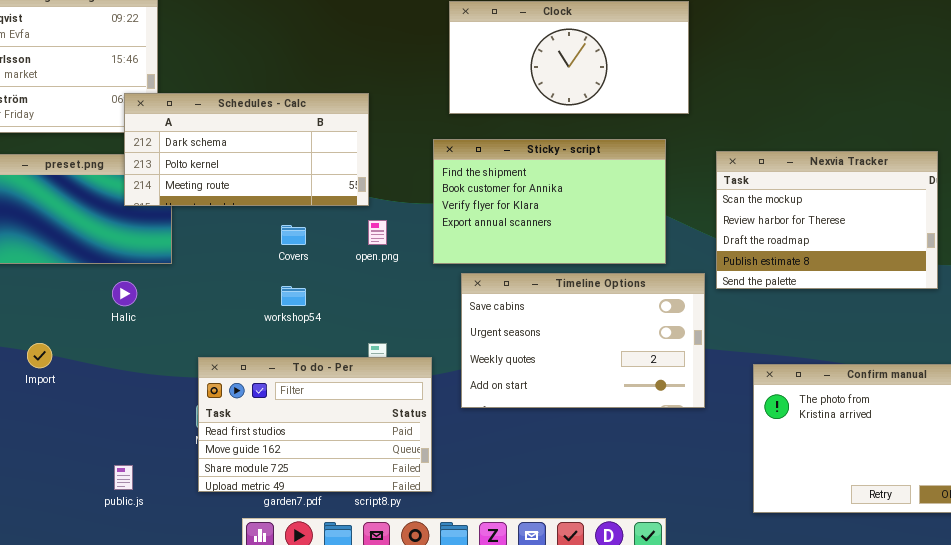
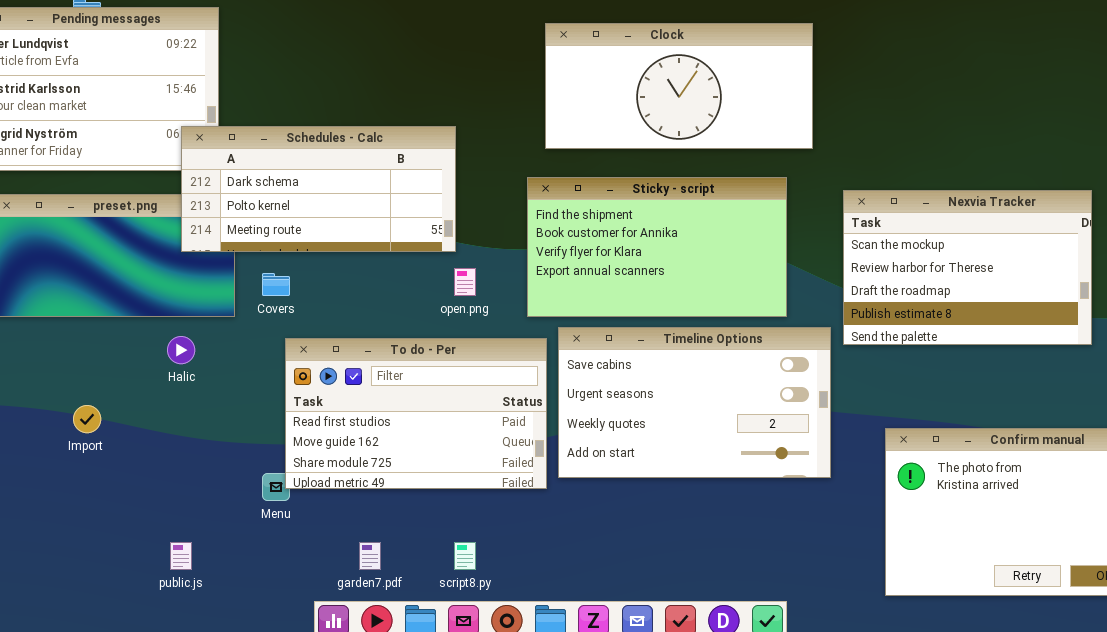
Covers: [281,225,306,245] -> [262,273,290,296], moved
To do - Per: [198,357,432,492] -> [285,338,547,489], moved

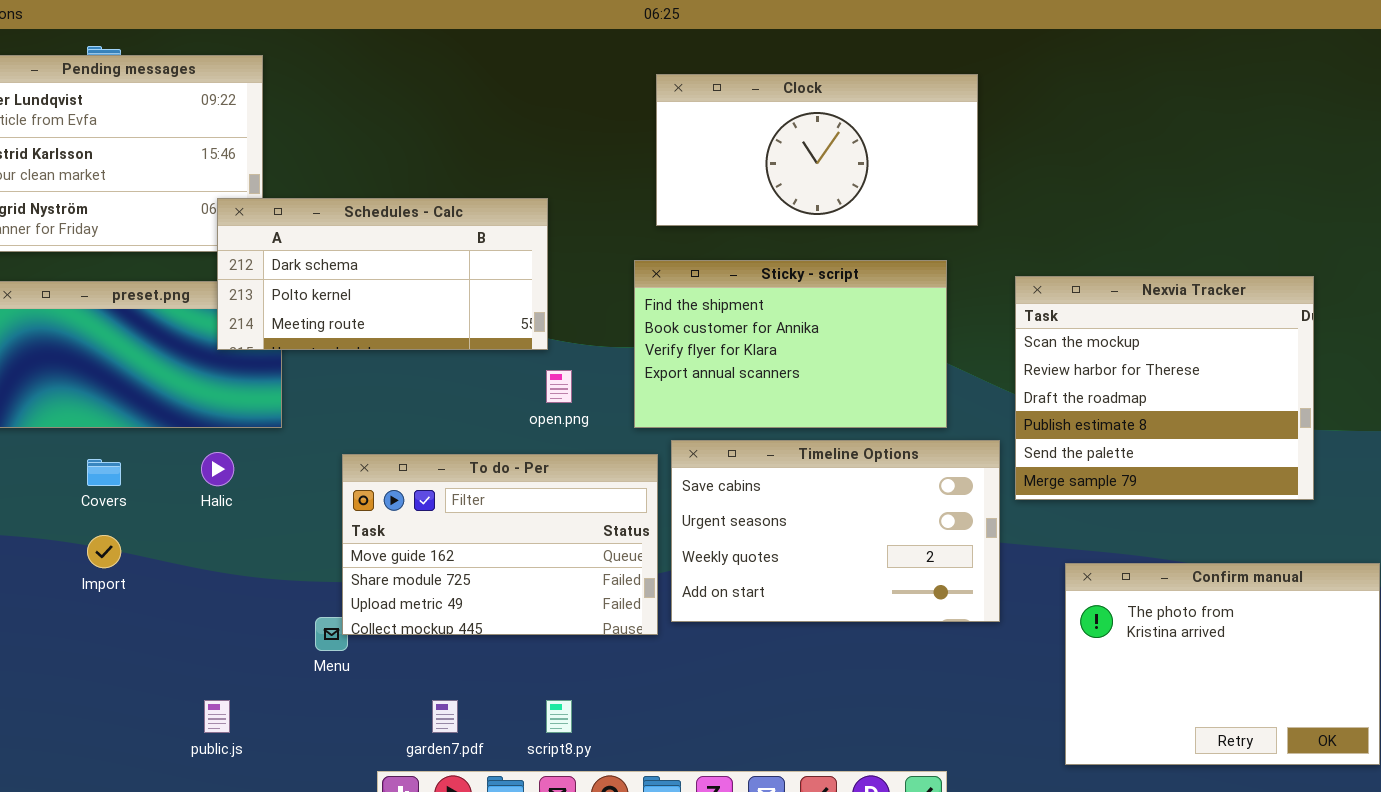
Nexvia Tracker: [843,190,1092,345] -> [1015,276,1314,500], resized
Covers: [262,273,290,296] -> [87,459,121,486], moved
To do - Per: [285,338,547,489] -> [342,454,658,635], scrolled down 1 row

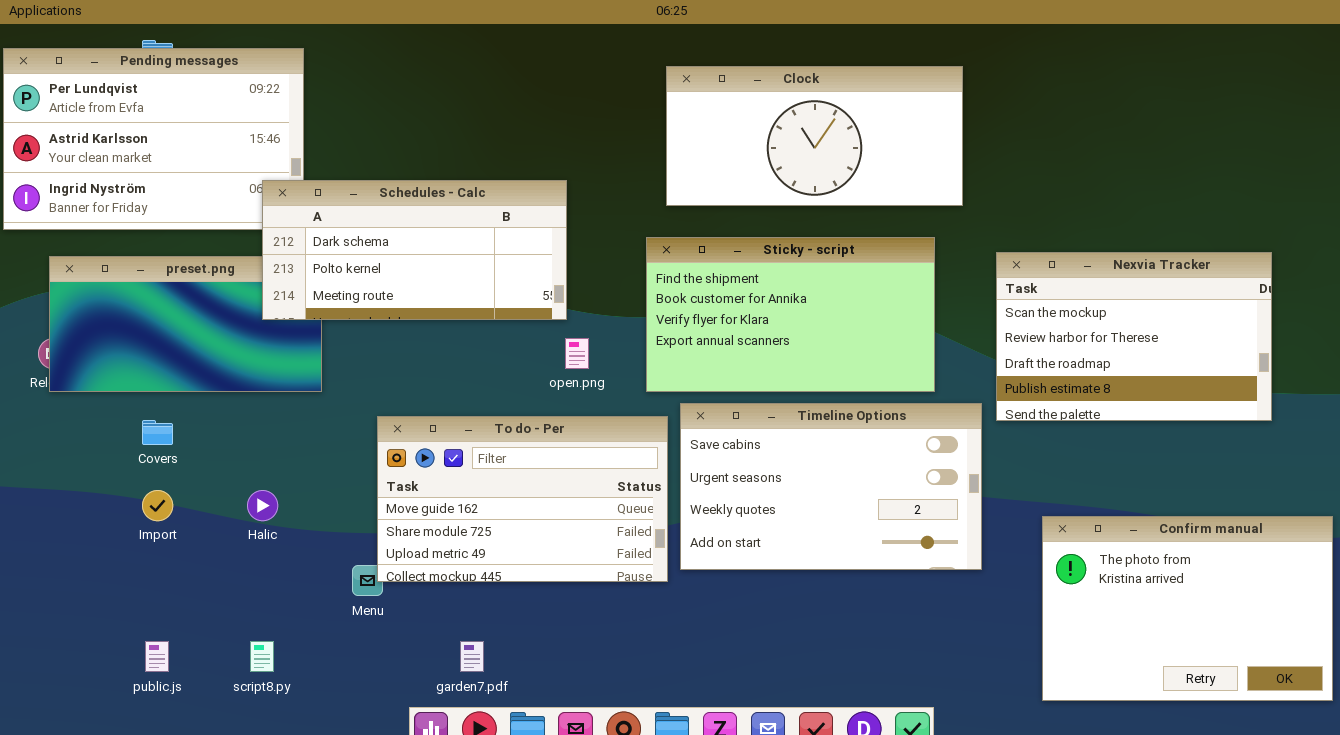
Nexvia Tracker: [1015,276,1314,500] -> [996,252,1272,421], resized
Halic: [201,452,234,486] -> [247,490,278,521], moved
public.js: [204,700,230,733] -> [145,641,169,672], moved
script8.py: [546,700,572,733] -> [250,641,274,672], moved

